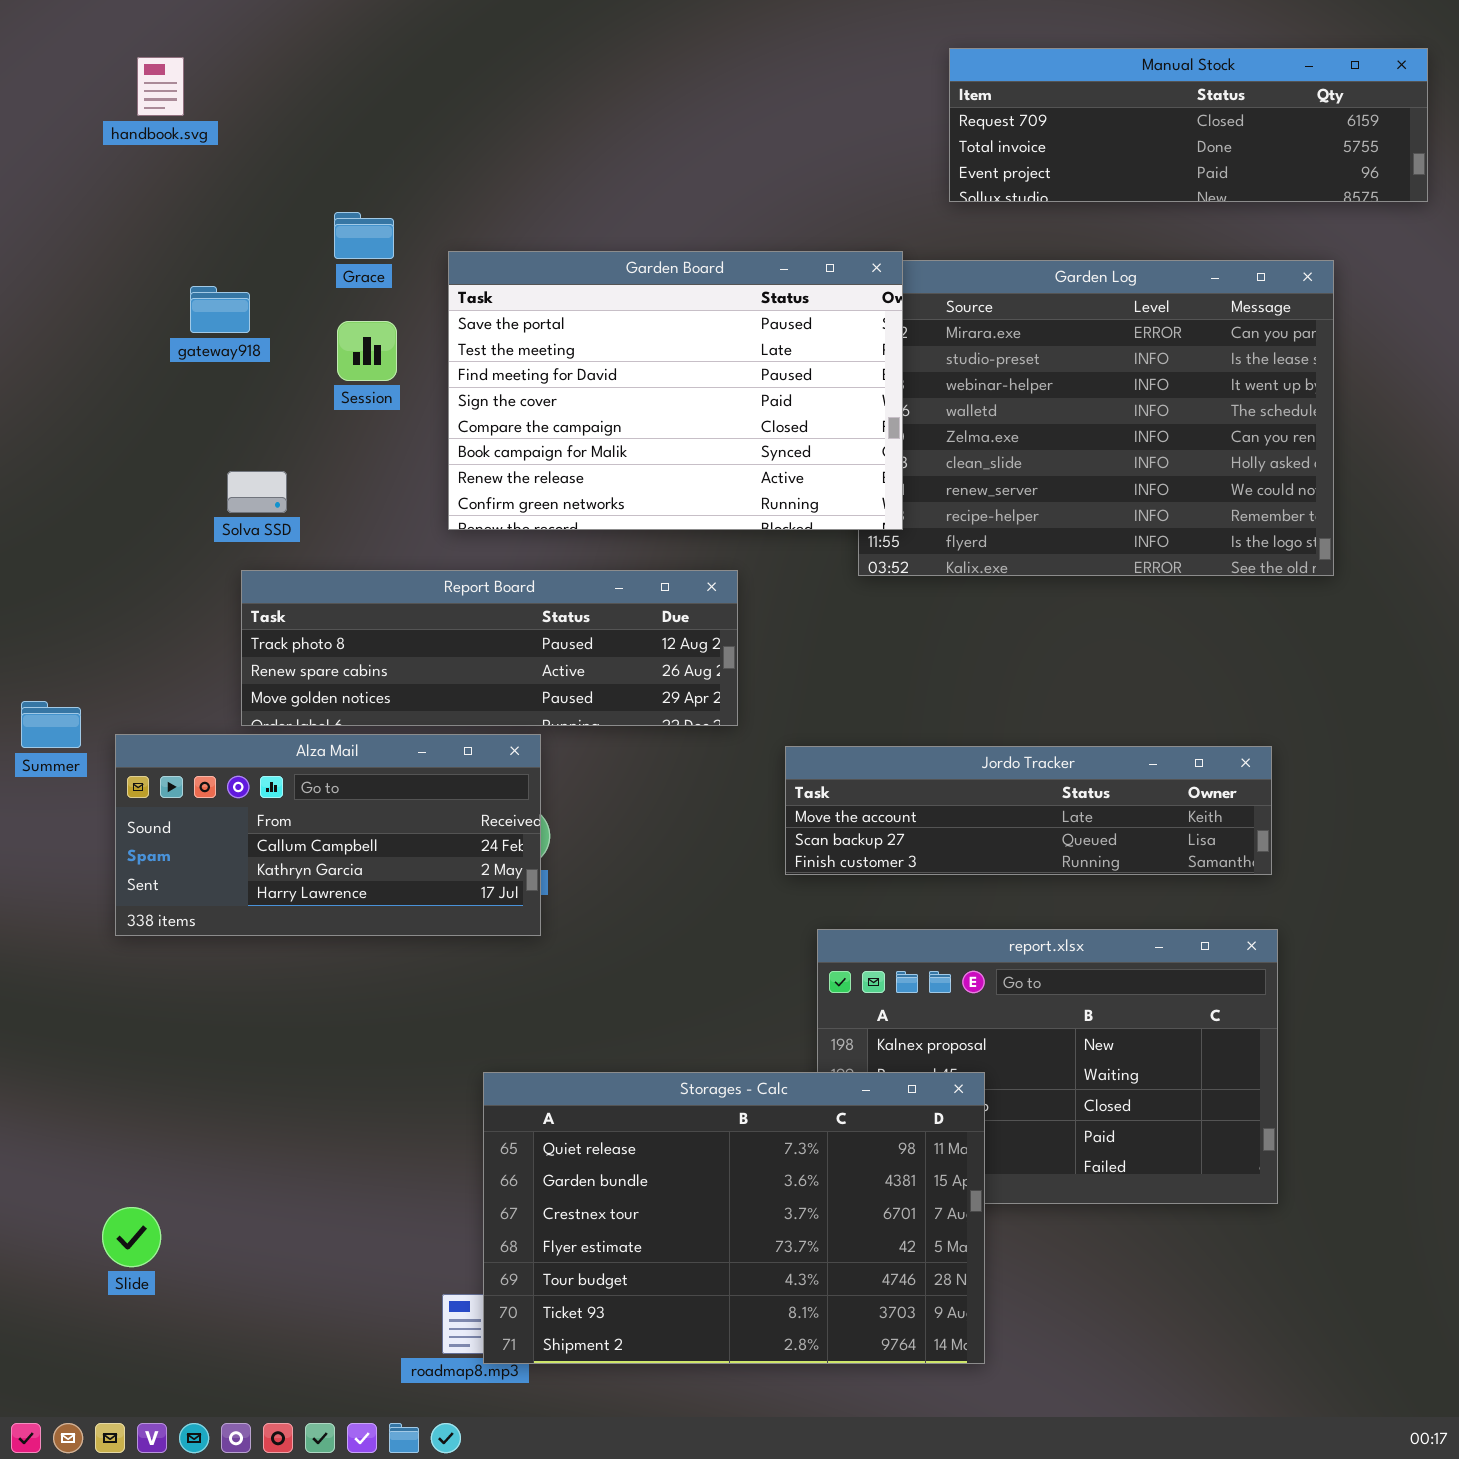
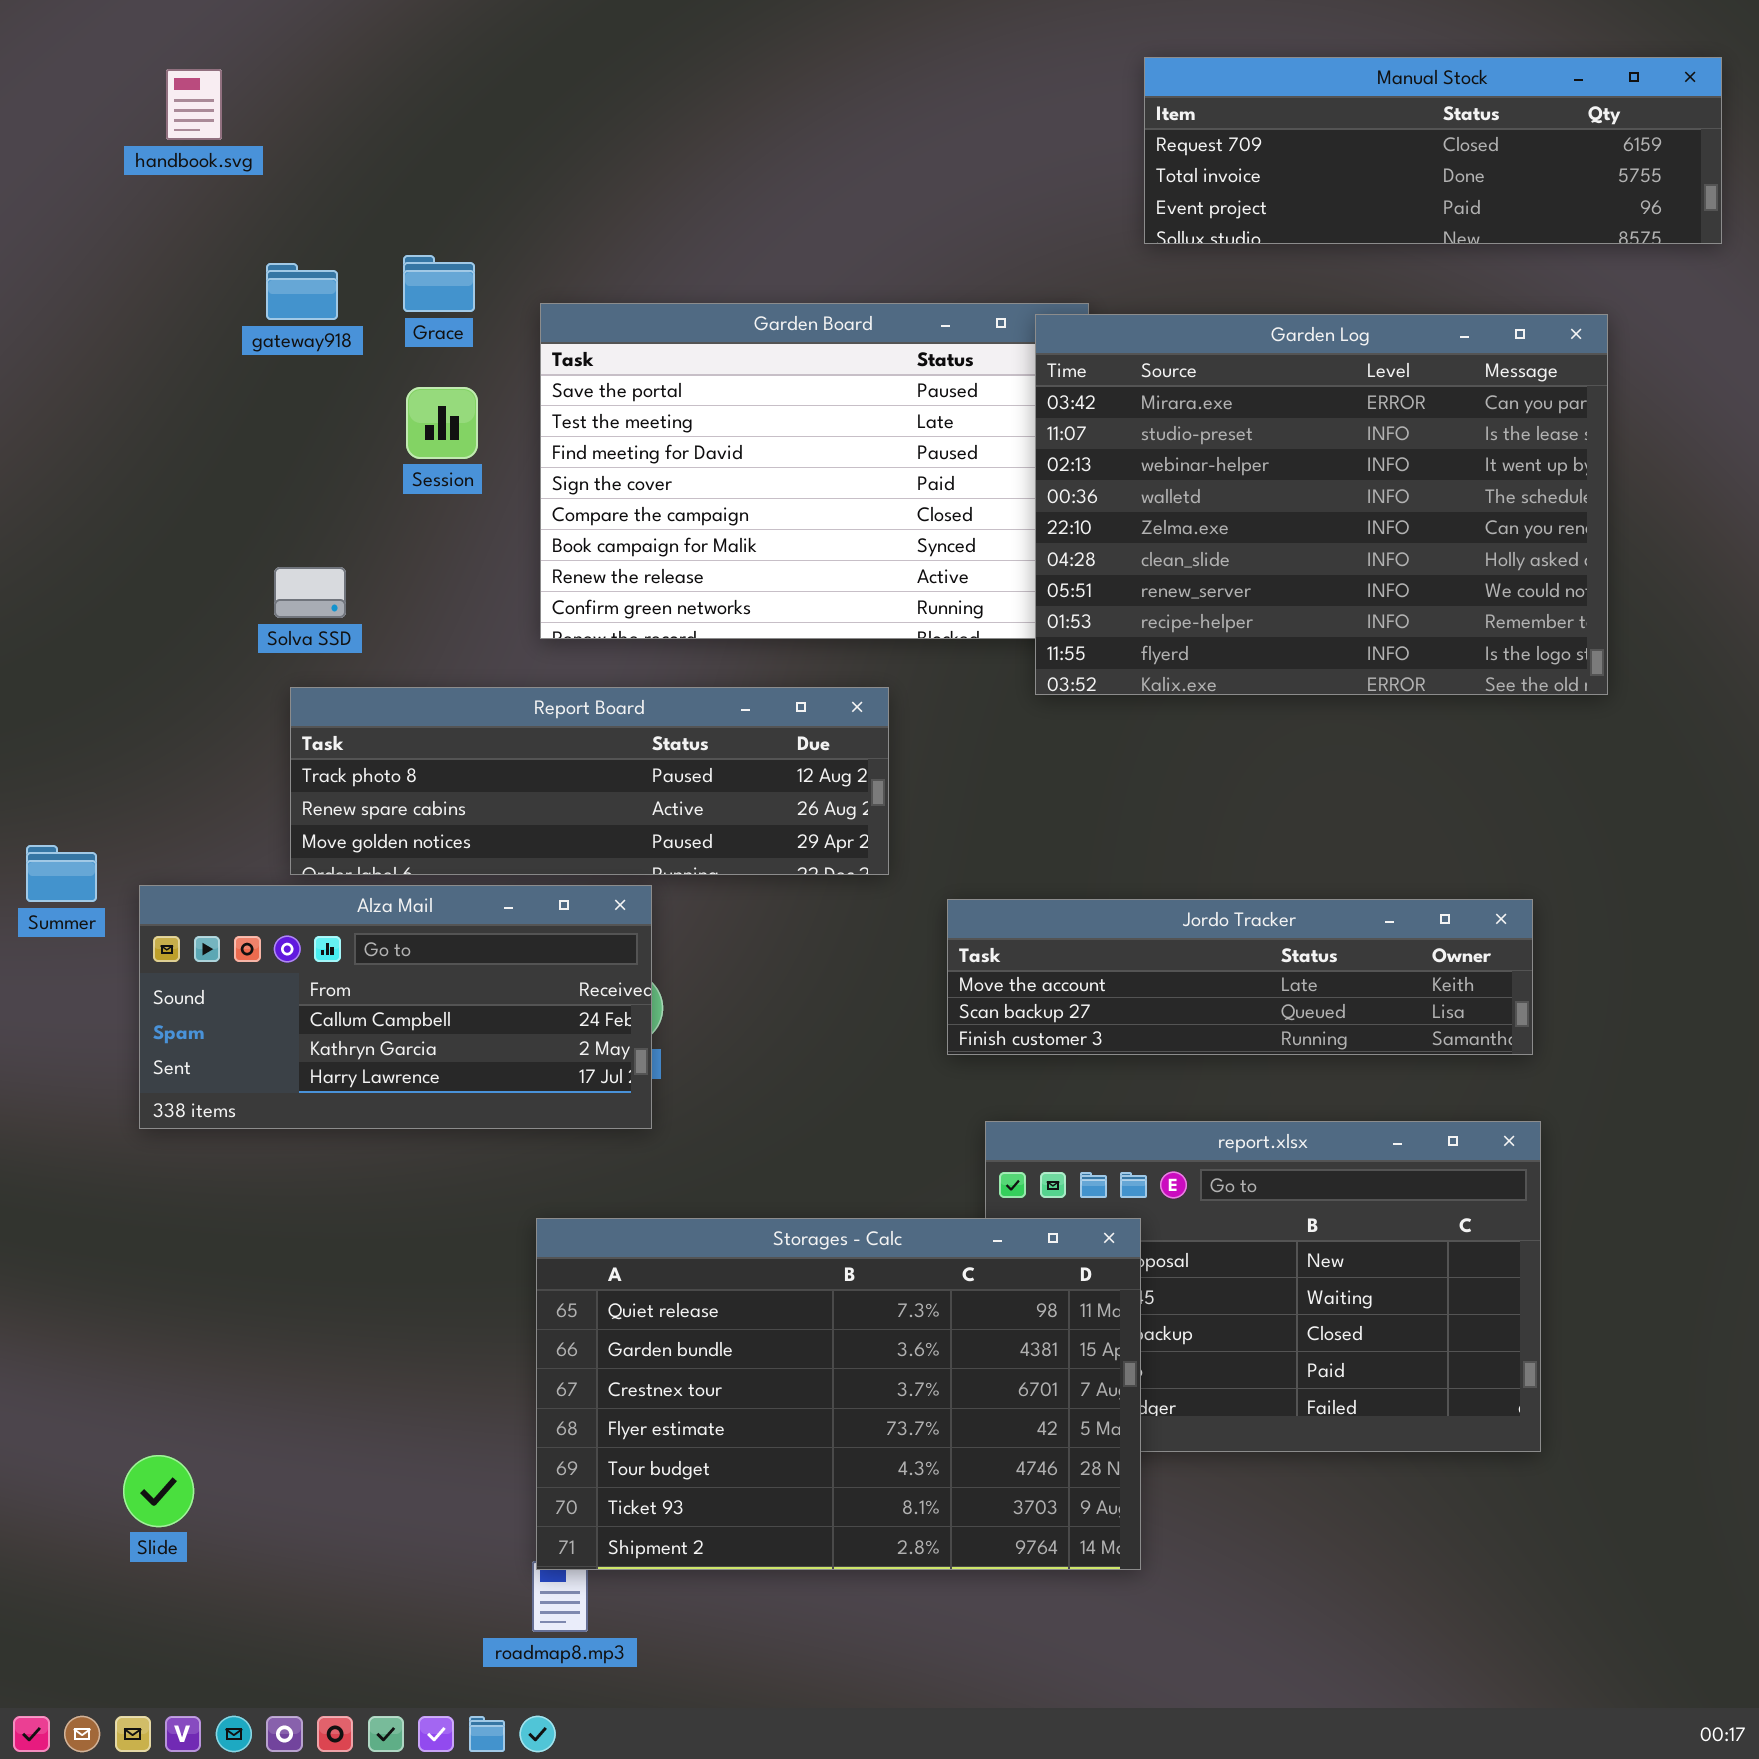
Garden Log: [858,260,1334,576] -> [1035,314,1608,695], raised
gateway918: [190,286,250,333] -> [266,263,338,320], moved
Storages - Calc: [483,1072,985,1364] -> [536,1218,1141,1570], moved

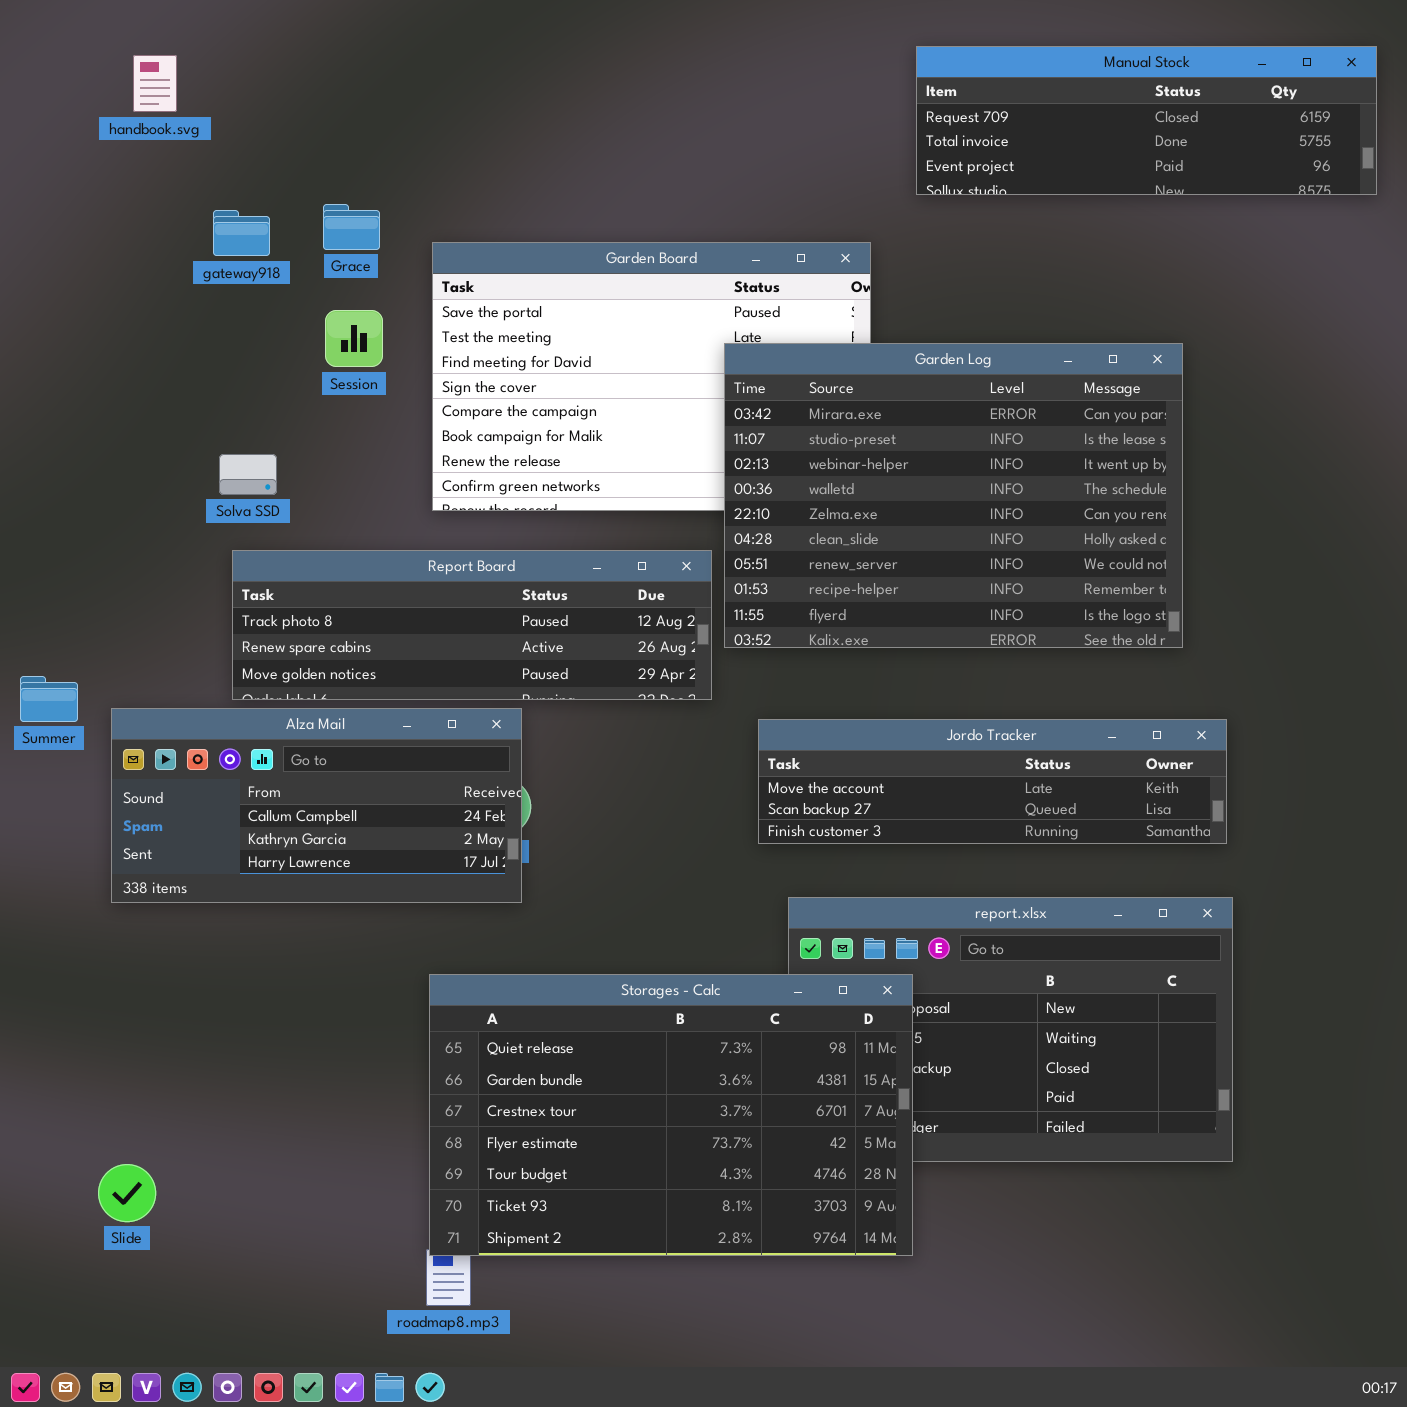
Garden Log: [1035,314,1608,695] -> [724,343,1183,648], moved

